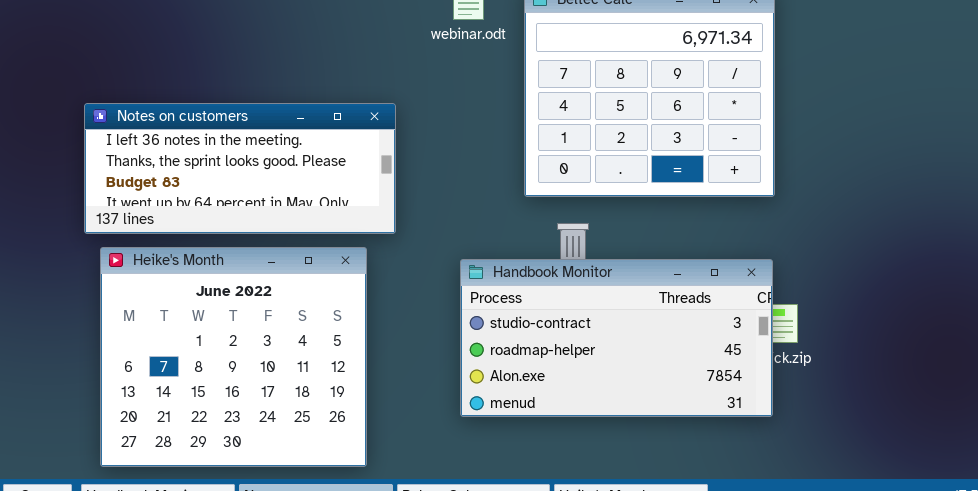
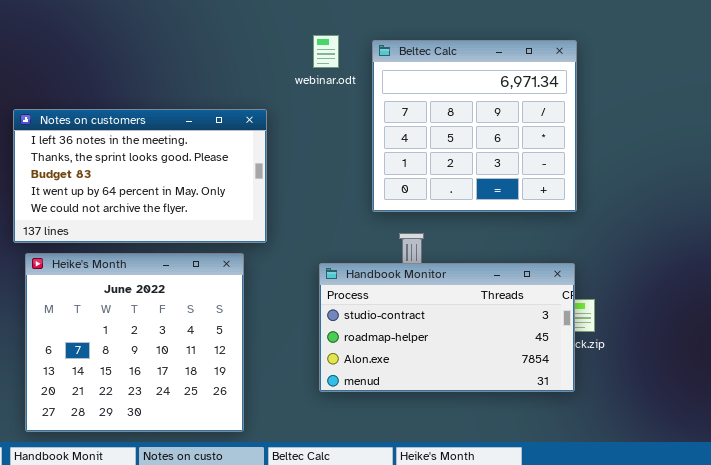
Notes on customers: [84,103,396,234] -> [13,109,267,243], resized

